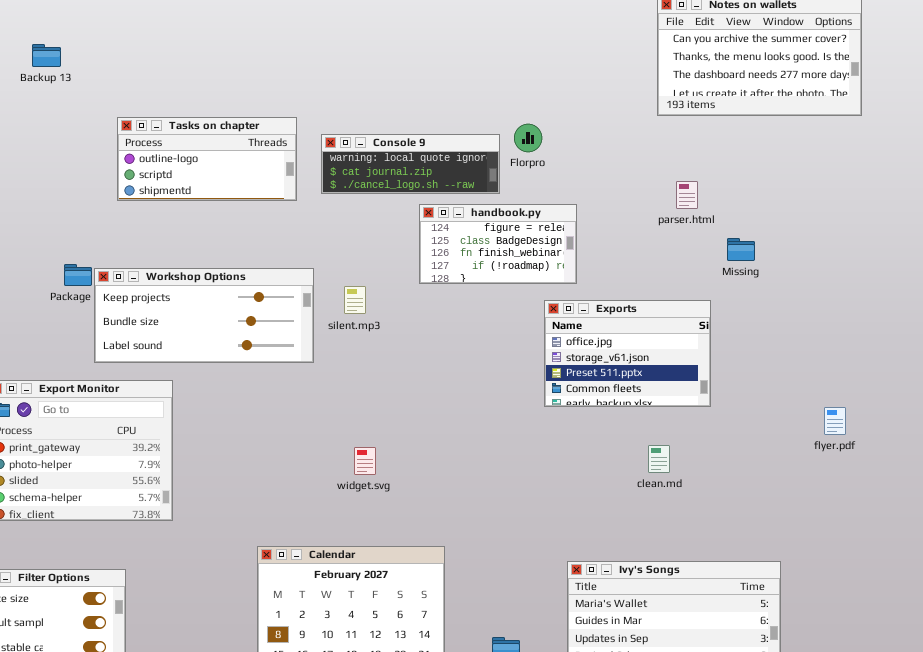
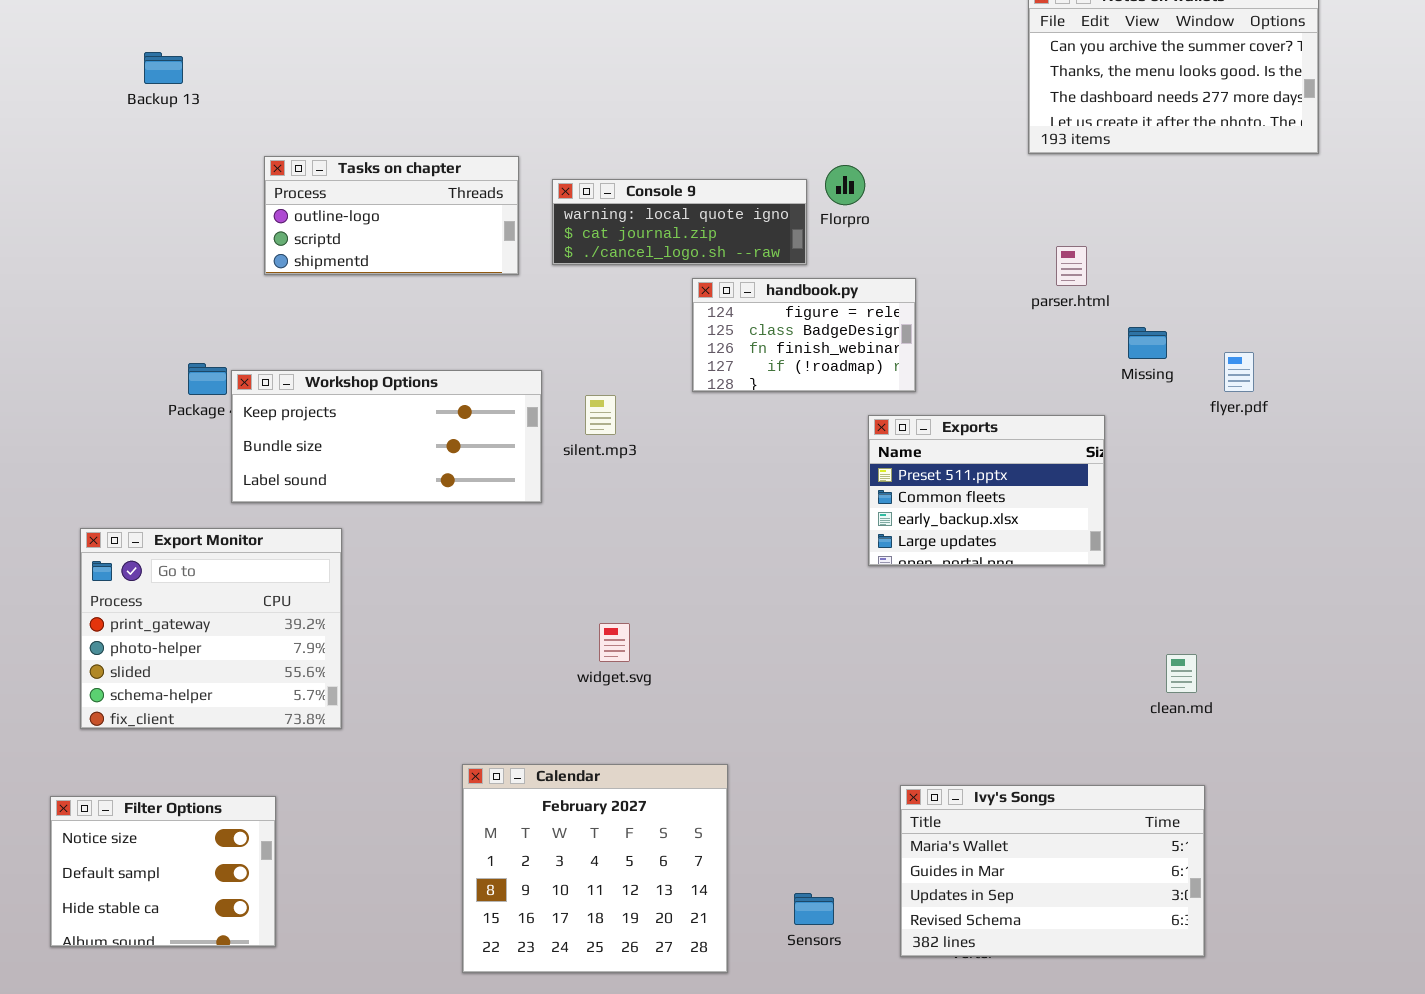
Exports: [544,300,711,407] -> [868,415,1105,566], scrolled down 2 rows
flyer.pdf: [824,407,846,435] -> [1224,352,1254,392], moved
clean.md: [648,445,670,473] -> [1166,654,1197,693], moved

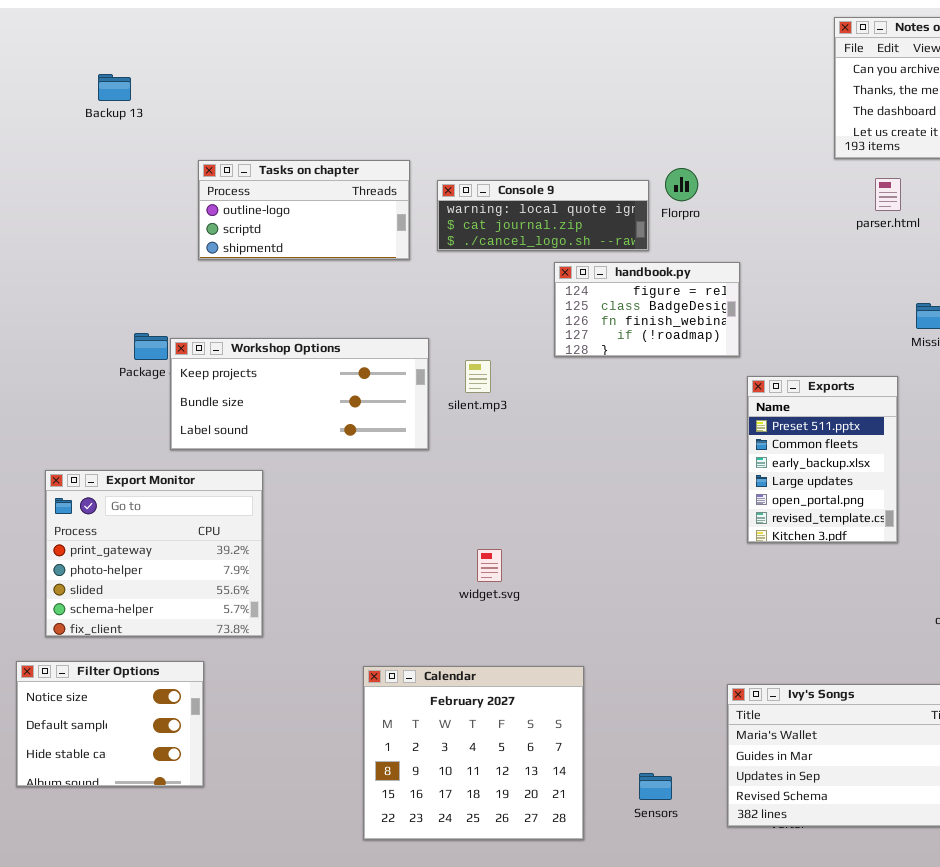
parser.html: [1056,246,1087,286] -> [875,178,901,211], moved
Exports: [868,415,1105,566] -> [747,376,898,543], resized
Filter Options: [50,796,276,947] -> [16,661,204,787], moved

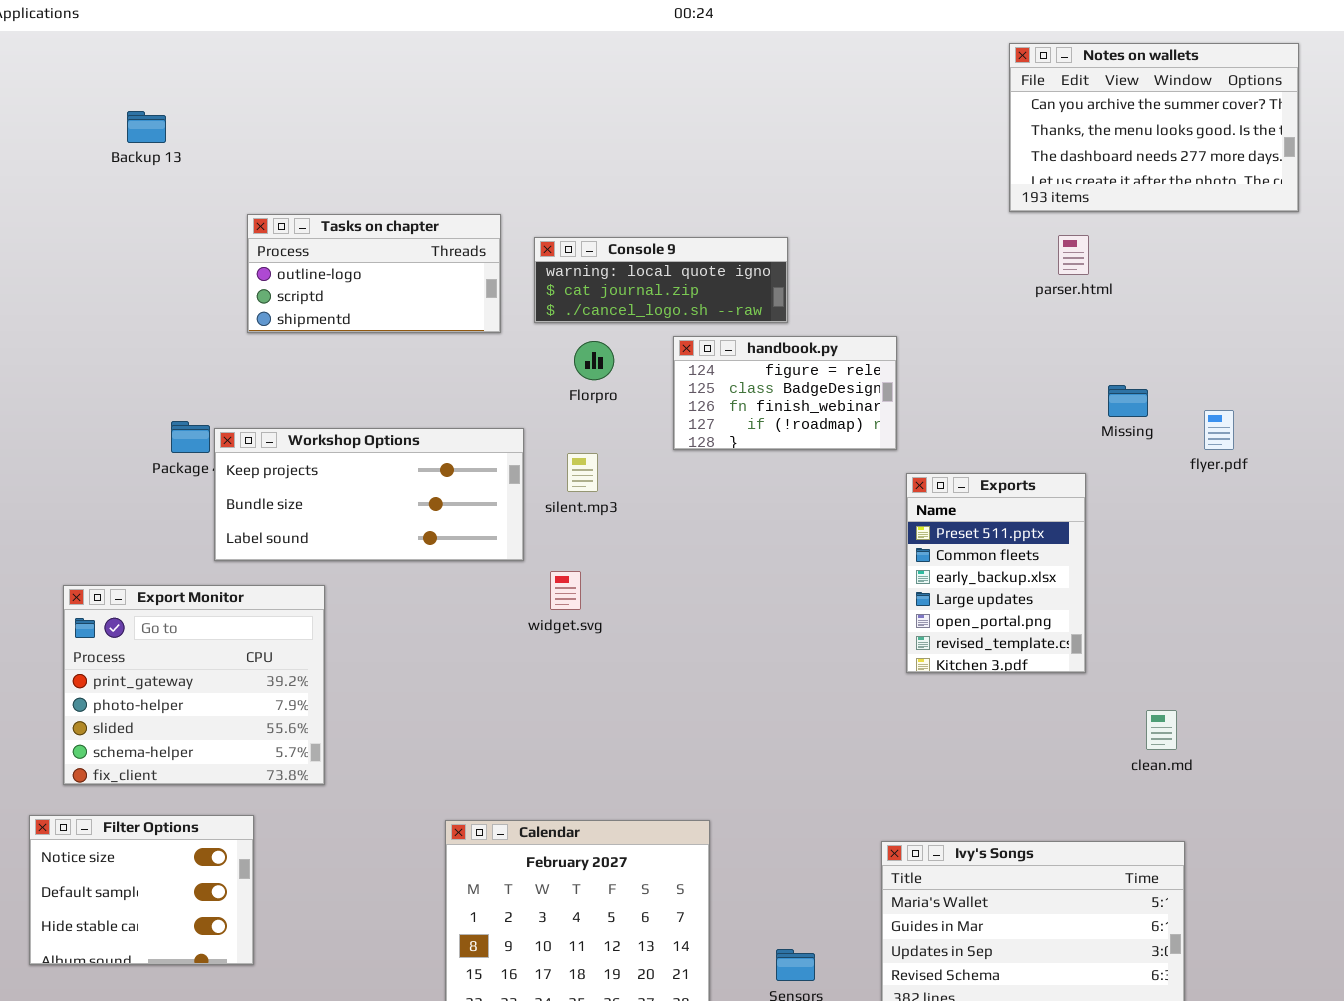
Florpro: [665,168,698,201] -> [574,341,614,380], moved
widget.svg: [477,549,502,582] -> [550,571,581,610], moved

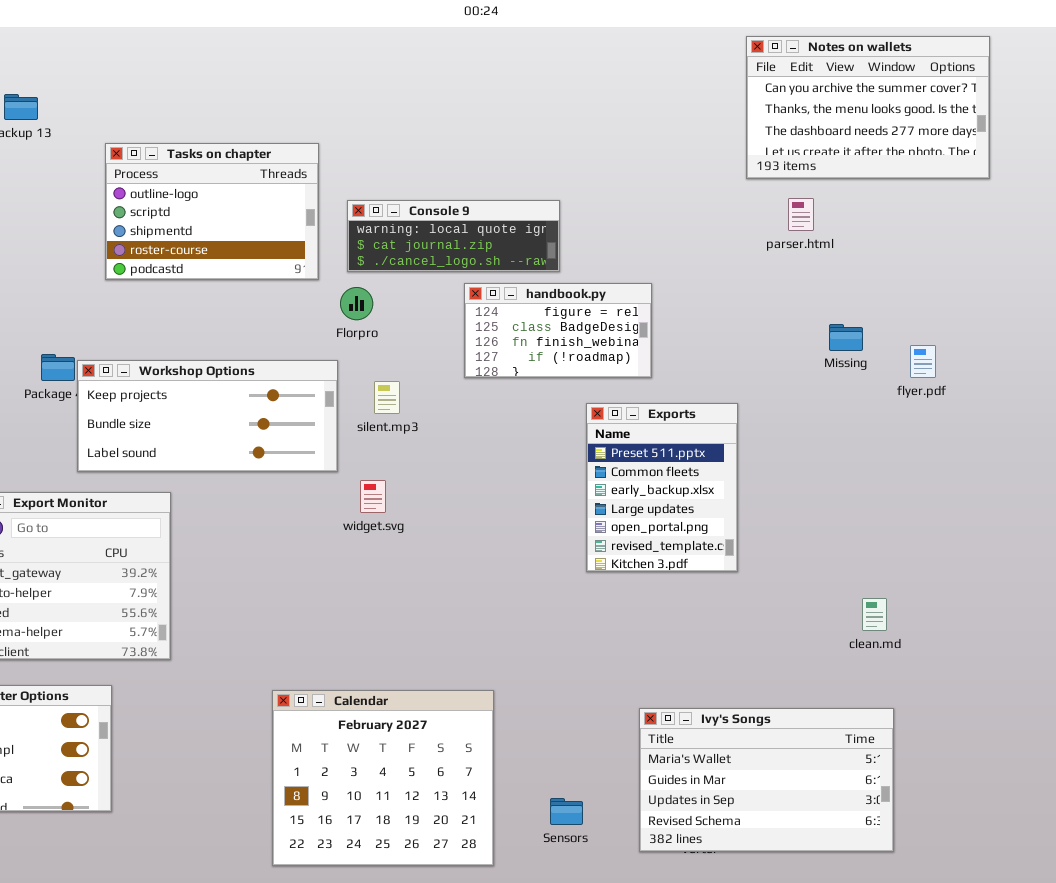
Tasks on chapter: [247,214,501,333] -> [105,143,319,280], resized
Florpro: [574,341,614,380] -> [340,287,373,320], moved
Exports: [906,473,1086,673] -> [586,403,738,572], moved

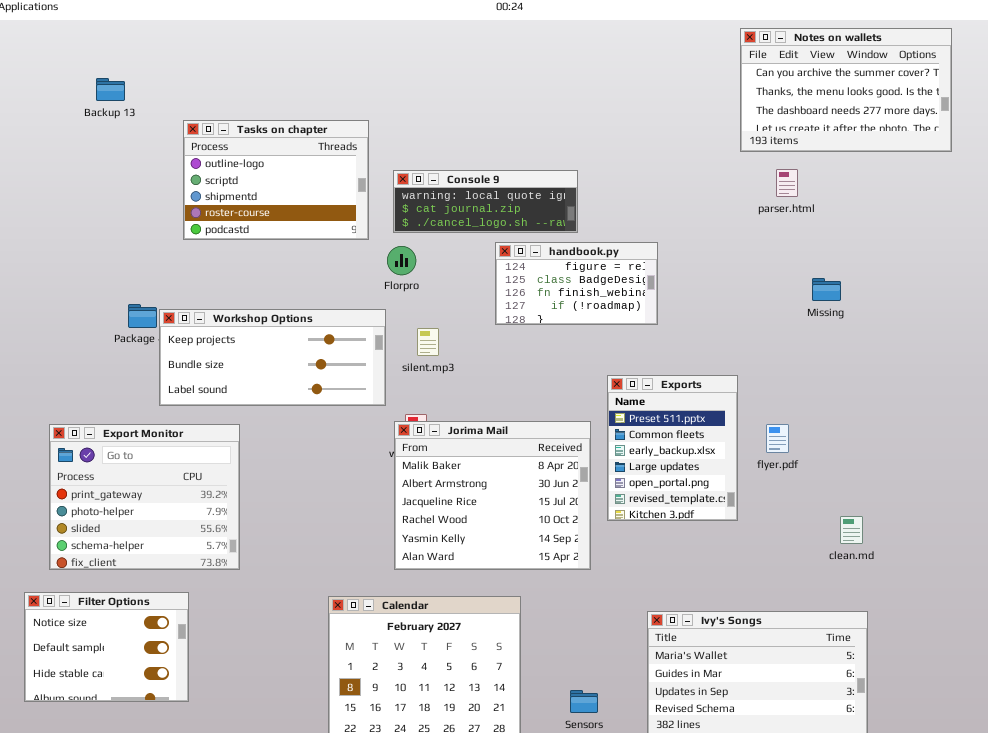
flyer.pdf: [910,345,936,378] -> [766,424,789,453], moved
Exports: [586,403,738,572] -> [607,375,738,521], moved
Jorima Mail: none -> [394,421,591,570], opened

